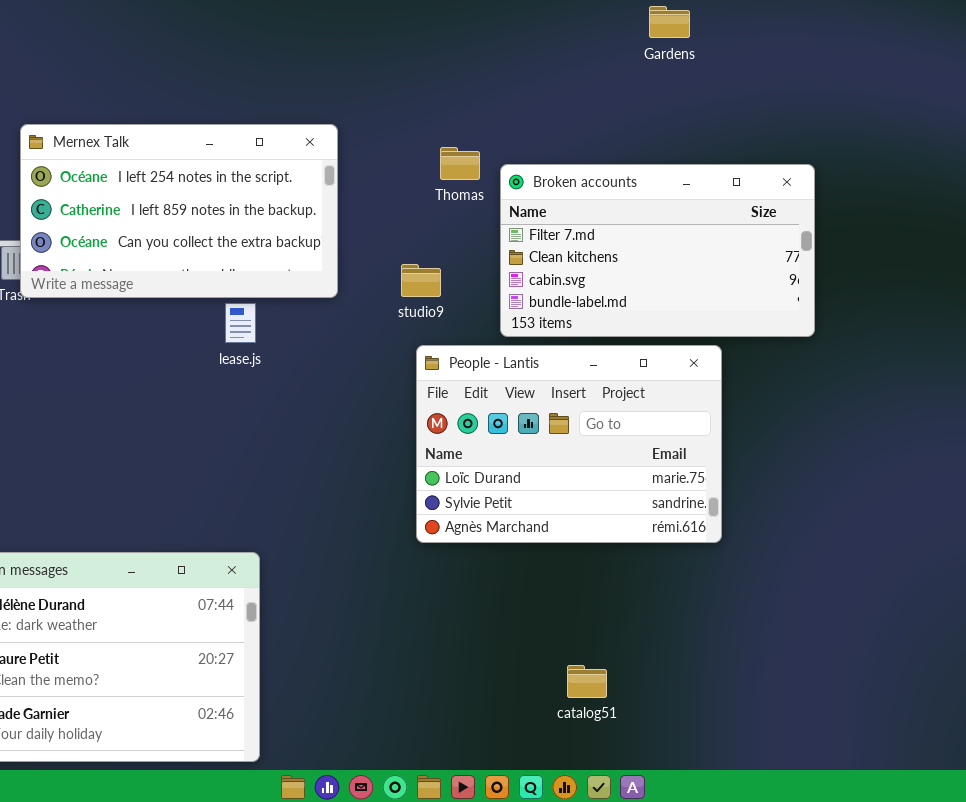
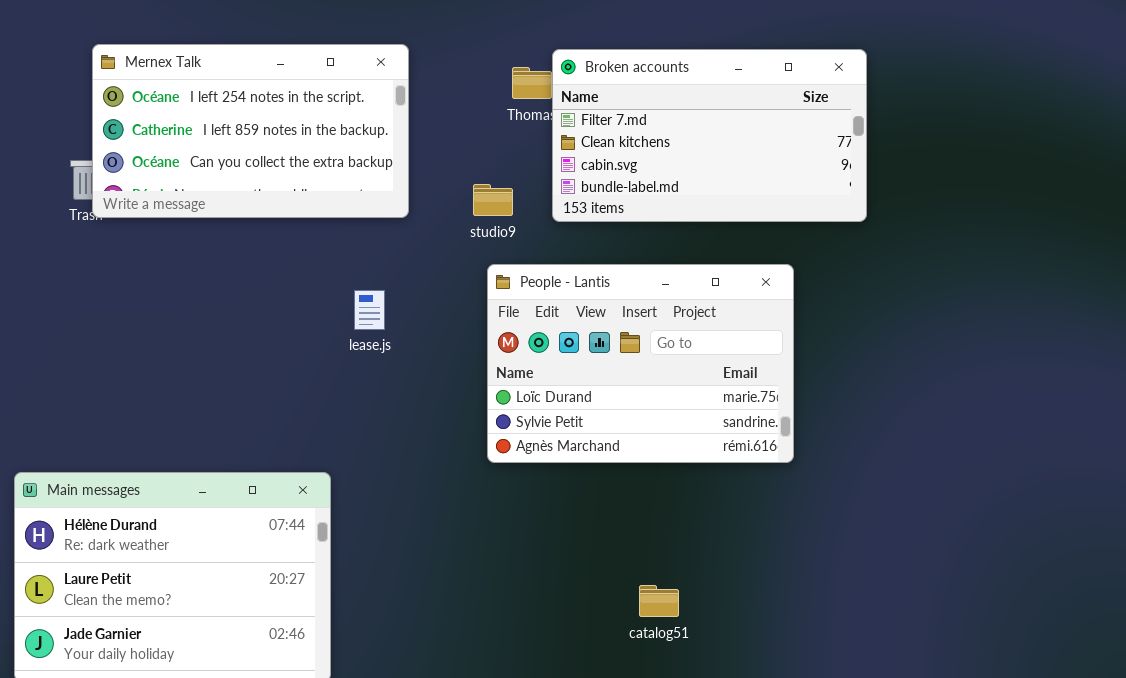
Broken accounts: [500,164,815,337] -> [552,49,867,222], moved
lease.js: [225,303,256,343] -> [354,290,385,330], moved

